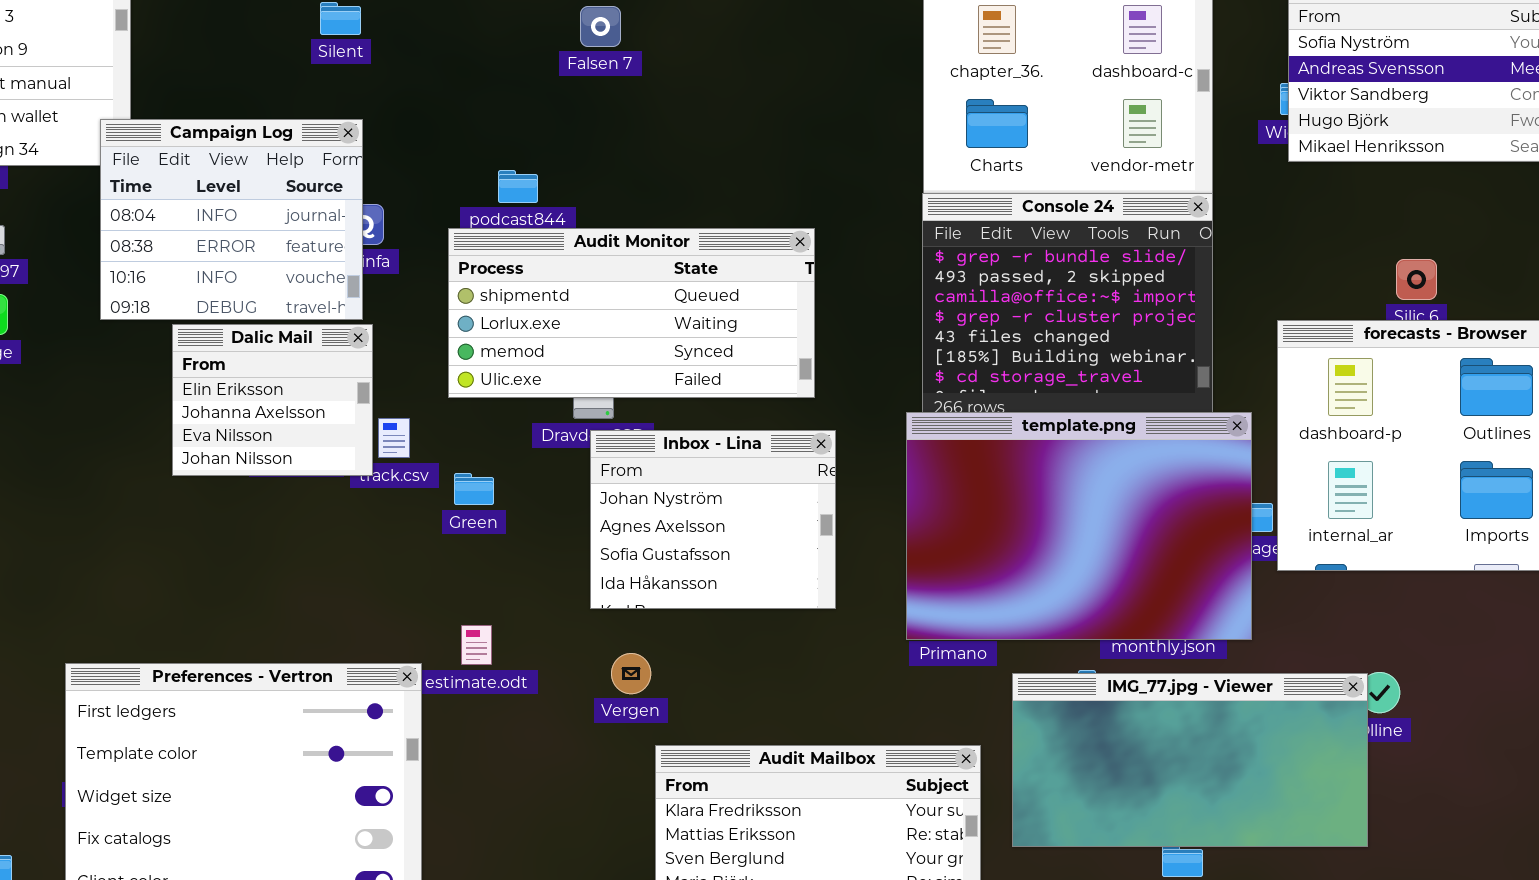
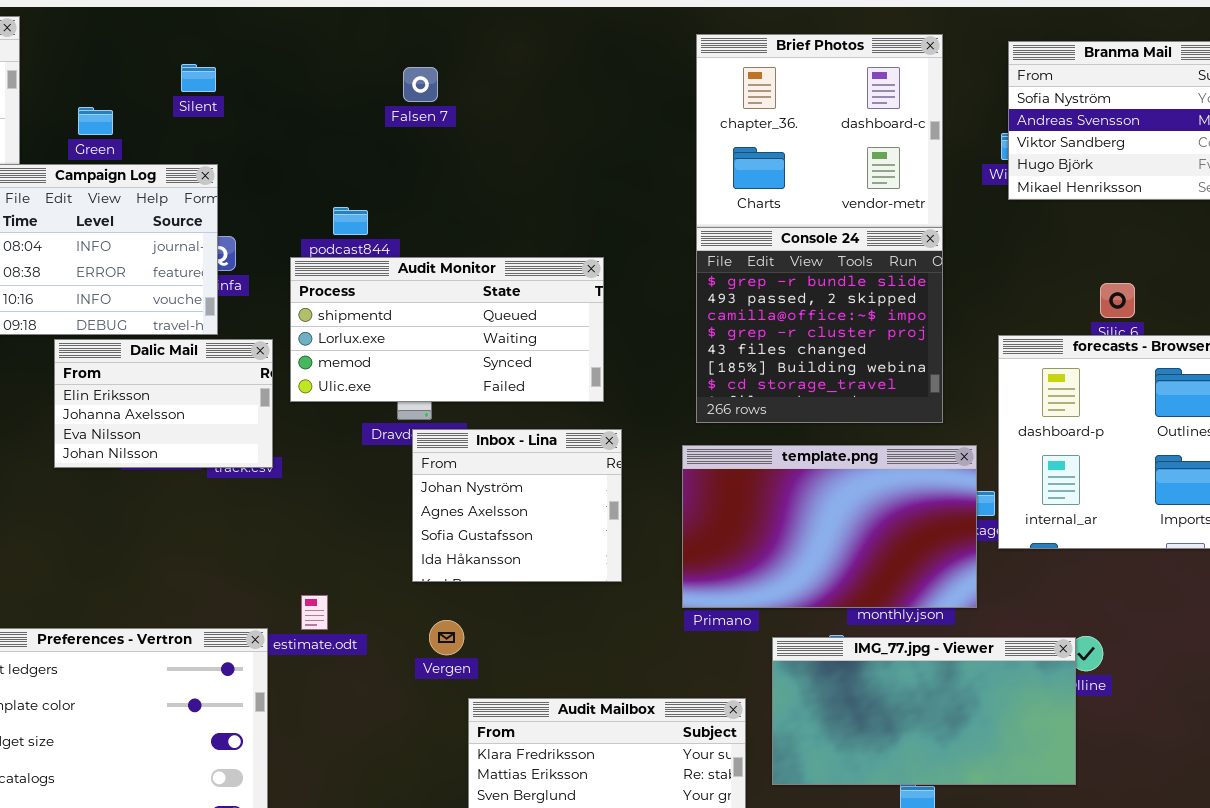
Dalic Mail: [172,324,373,476] -> [54,339,273,468], resized
template.png: [906,412,1252,640] -> [682,445,977,608], resized
Green: [454,473,494,505] -> [78,107,113,135], moved

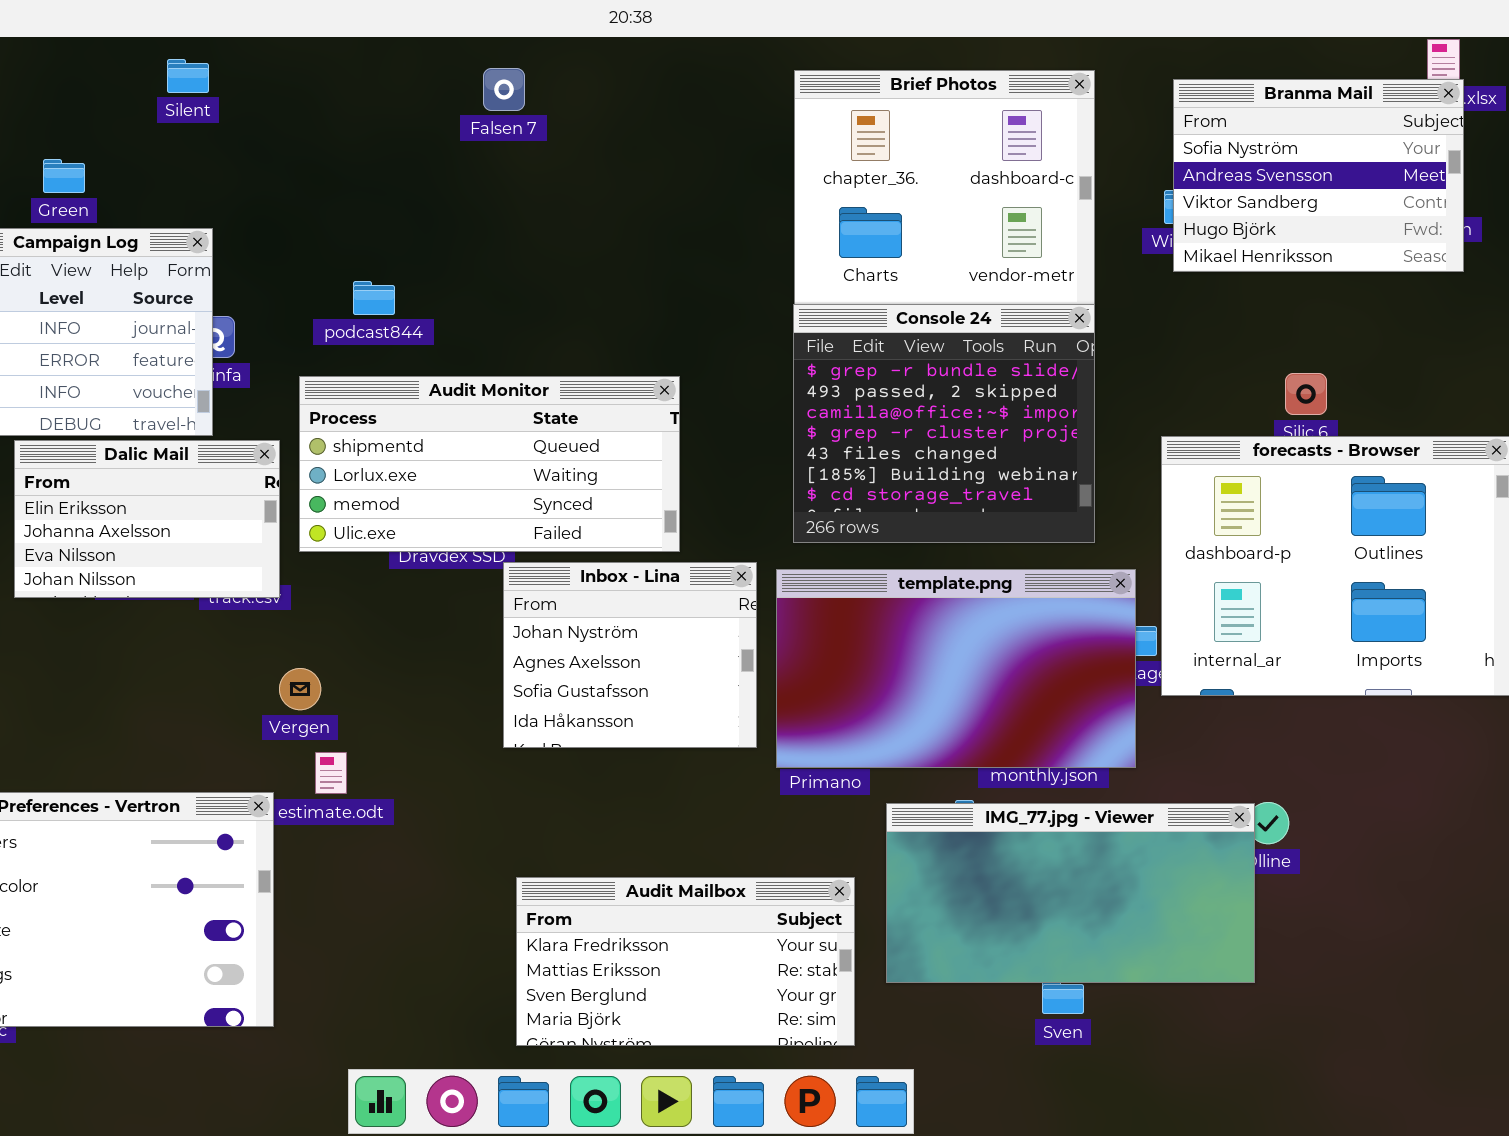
Silent: [181,64,216,92] -> [167,59,209,93], moved
Falsen 7: [403,67,438,102] -> [483,68,525,111], moved
Audit Monitor: [290,257,604,402] -> [299,376,680,552], moved
Inbox - Lina: [412,429,622,582] -> [503,562,757,748], moved
Vergen: [429,620,464,655] -> [279,668,321,710], moved

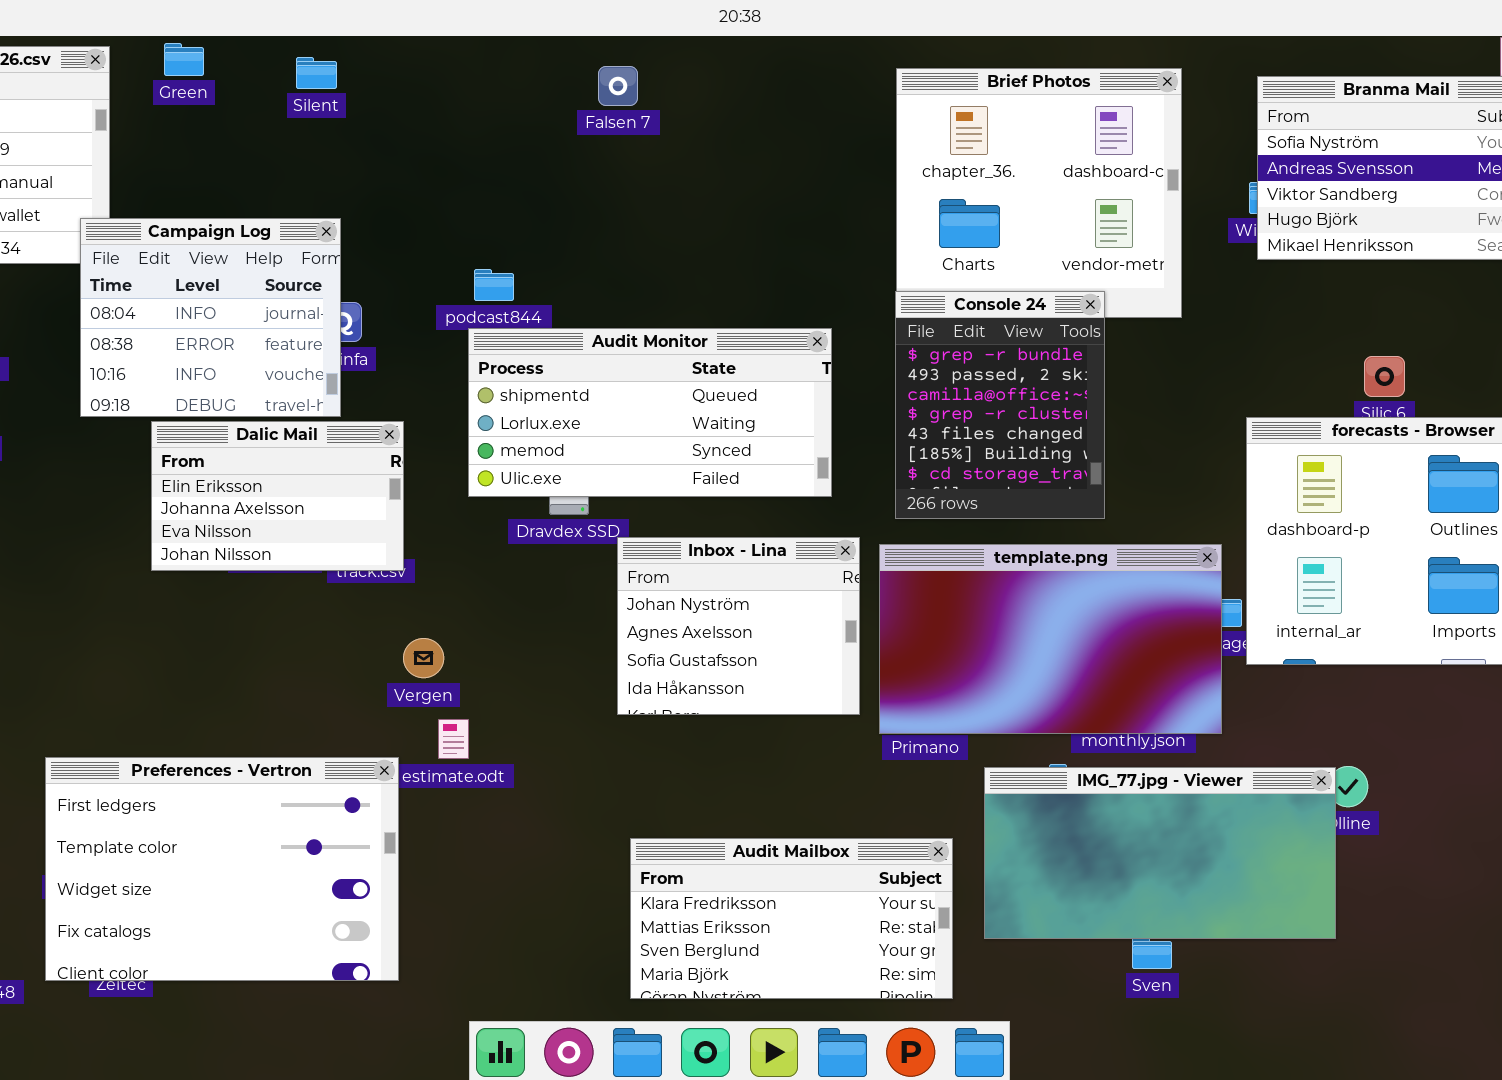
Green: [43,159,85,193] -> [164,43,204,76], moved
Console 24: [793,304,1095,543] -> [895,291,1105,519], resized
Audit Monitor: [299,376,680,552] -> [468,328,832,497], moved

